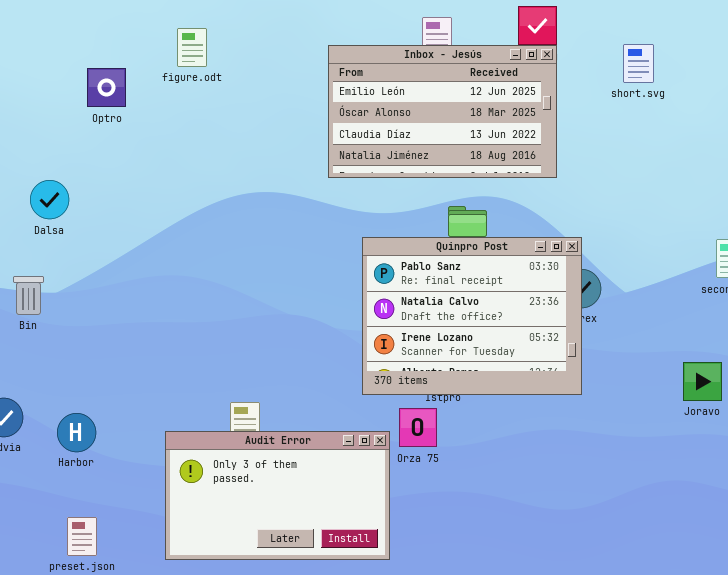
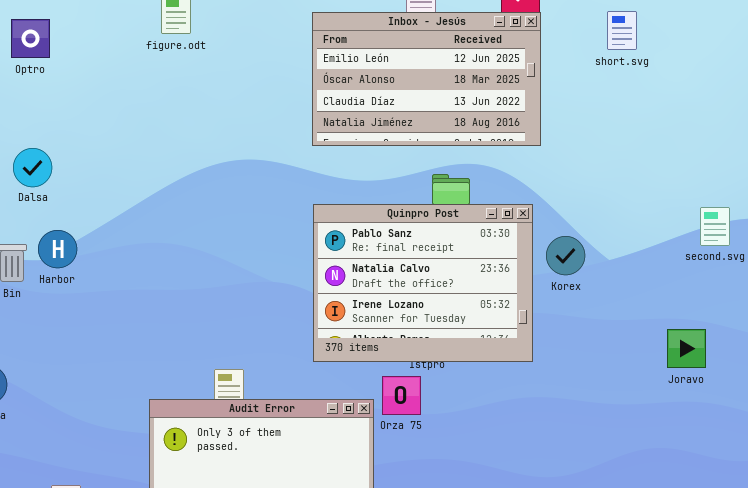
Optro: [87,68,126,107] -> [11,19,50,58], moved
Quinpro Post: [362,237,582,395] -> [313,204,533,362], moved
Harbor: [57,413,96,452] -> [38,230,77,268], moved

